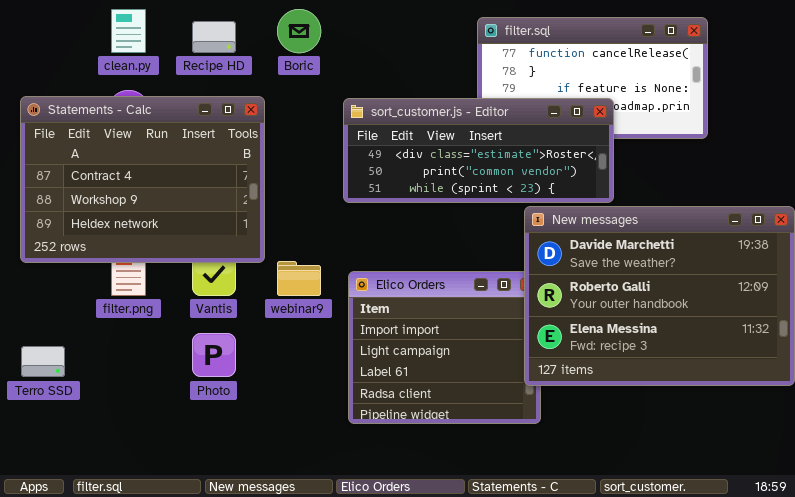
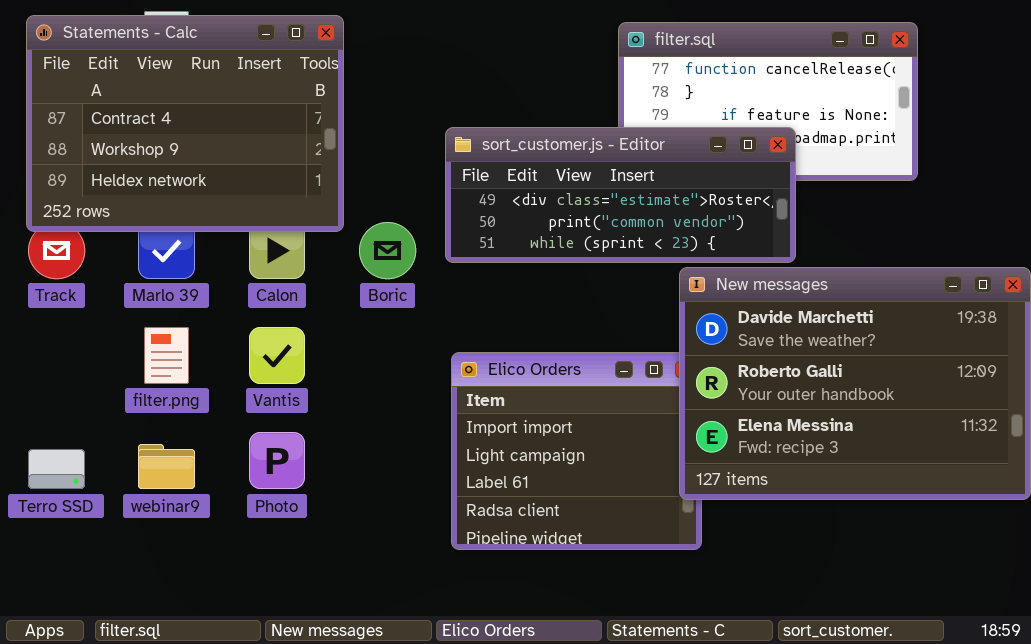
Boric: [277,9,321,53] -> [359,222,416,279], moved
Statements - Calc: [20,96,265,263] -> [26,15,344,232], moved
webinar9: [277,261,321,296] -> [138,444,195,489], moved

